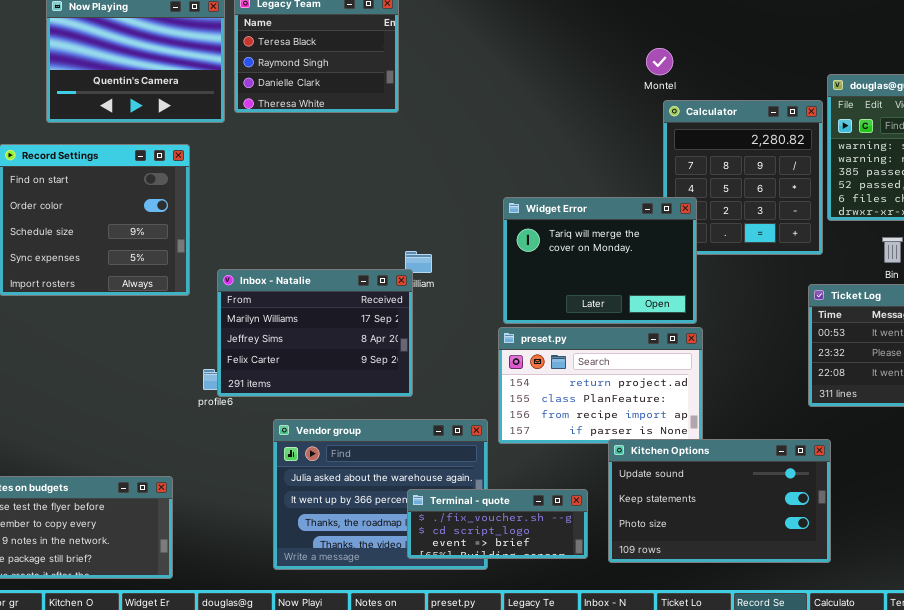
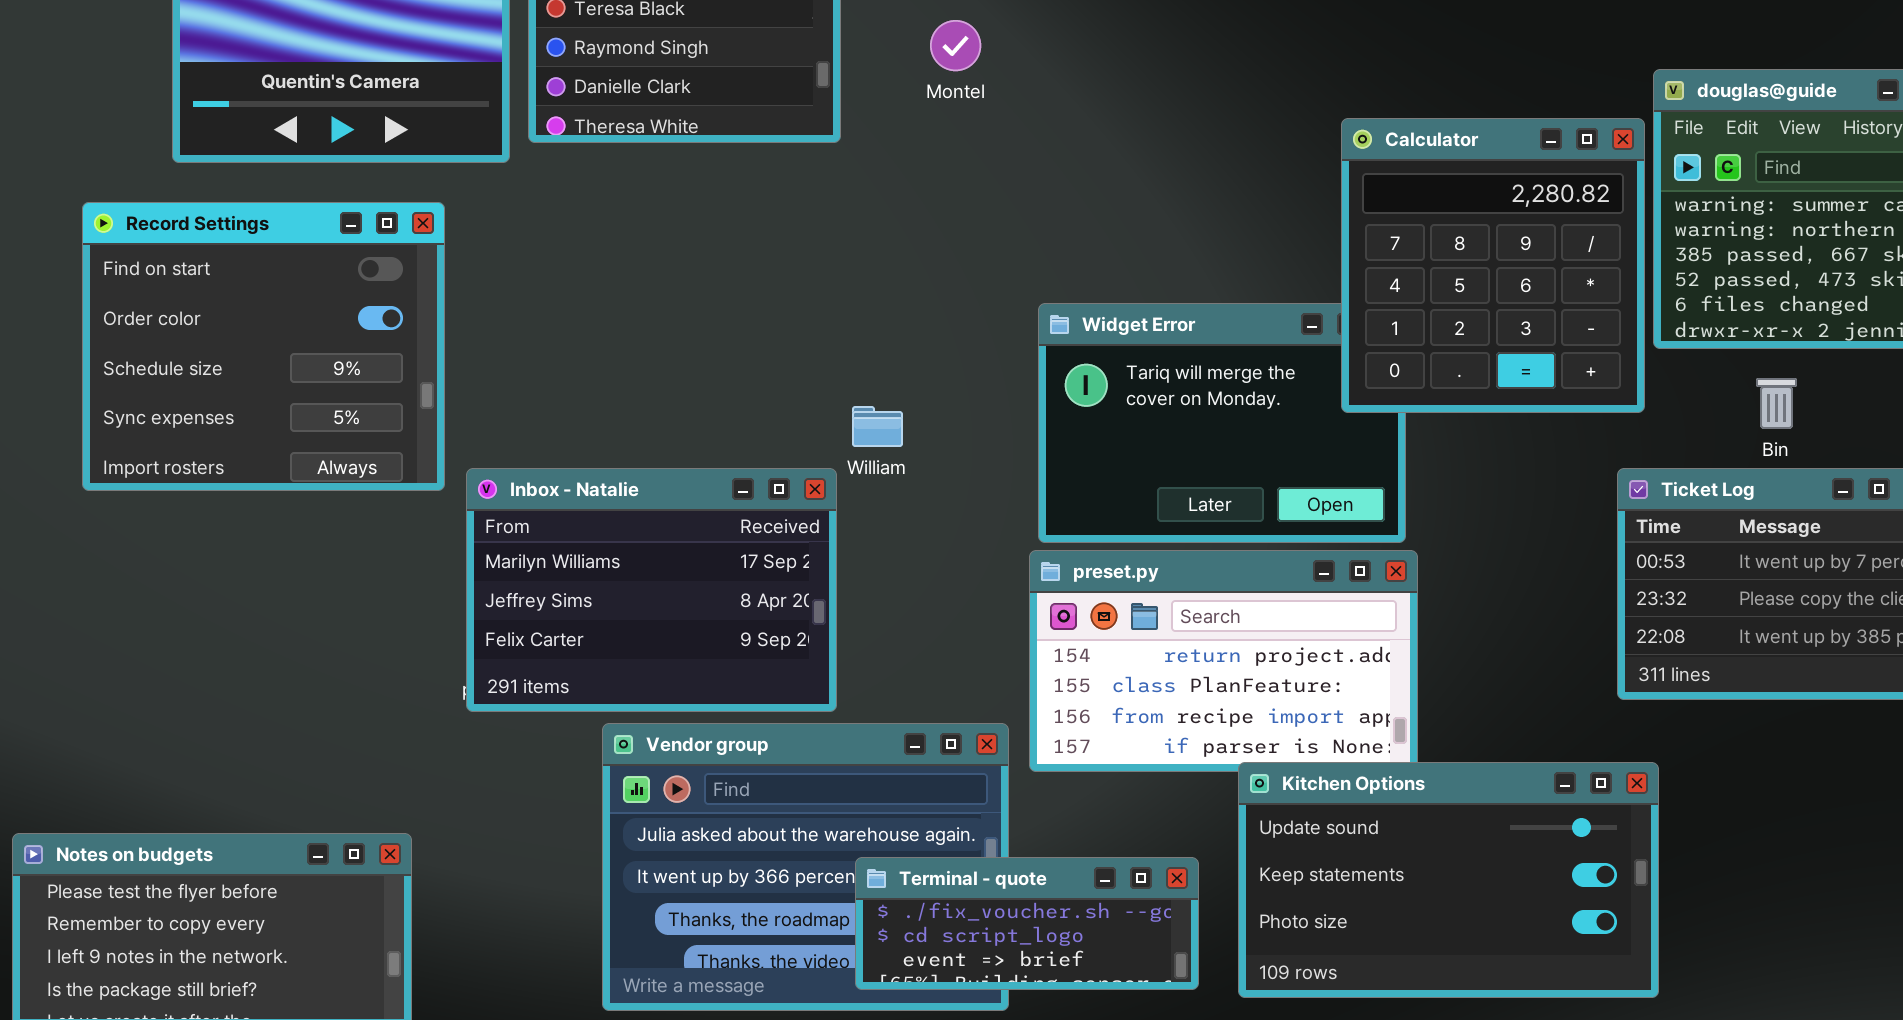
Montel: [646,48,673,75] -> [930,20,981,71], moved
Calculator: [663,100,823,255] -> [1341,118,1645,413], raised
Inbox - Natalie: [217,269,413,397] -> [466,468,837,712], moved

